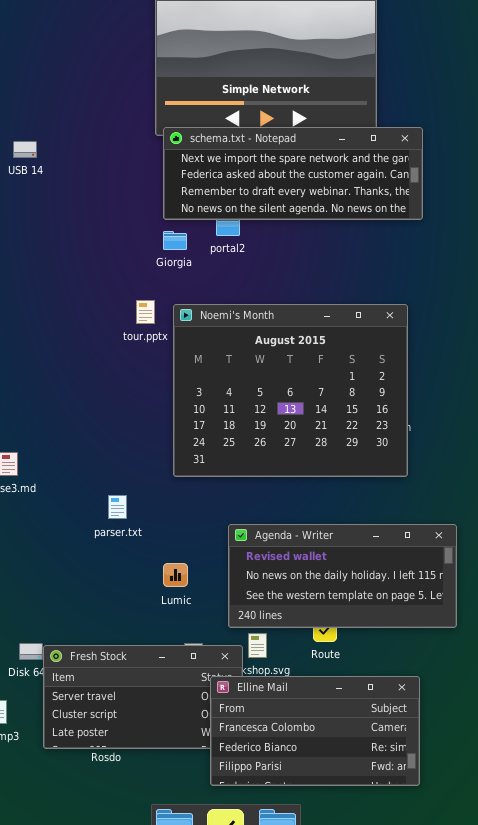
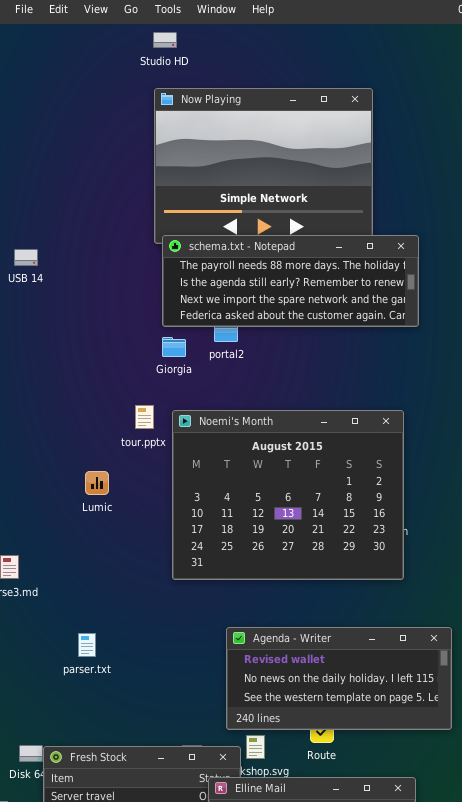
schema.txt - Notepad: [163,127,423,220] -> [162,235,419,327], scrolled up 2 rows
parser.txt: [108,495,127,519] -> [78,633,96,657], moved
Lumic: [163,563,188,587] -> [85,471,109,495], moved

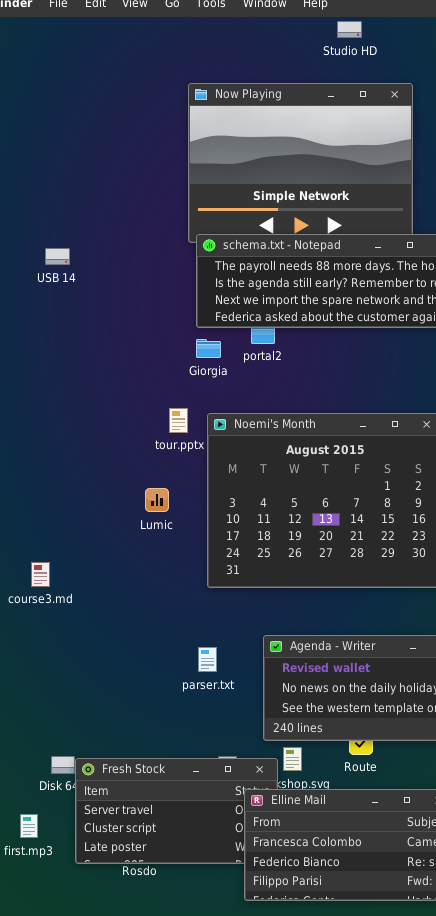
Studio HD: [153,32,177,48] -> [337,21,362,38], moved
Lumic: [85,471,109,495] -> [145,488,169,512], moved
parser.txt: [78,633,96,657] -> [198,647,217,672], moved

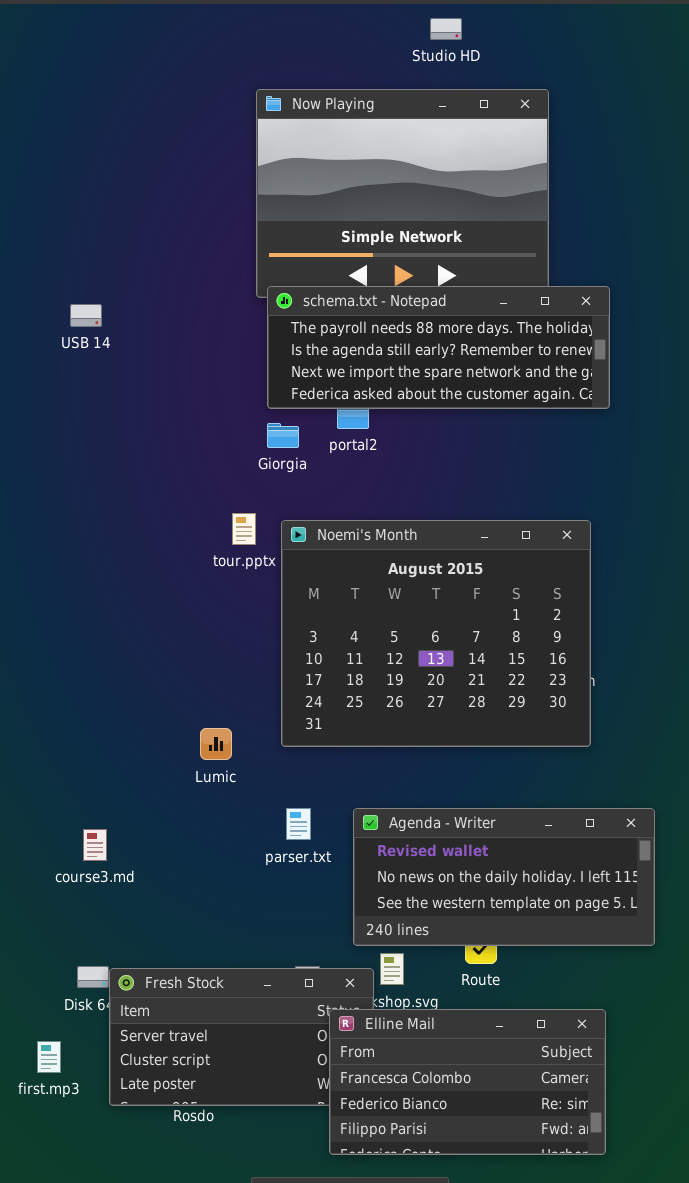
Studio HD: [337,21,362,38] -> [430,18,462,40], moved
Lumic: [145,488,169,512] -> [200,728,232,760], moved
course3.md: [31,562,50,587] -> [83,829,107,861], moved
parser.txt: [198,647,217,672] -> [286,808,311,840], moved

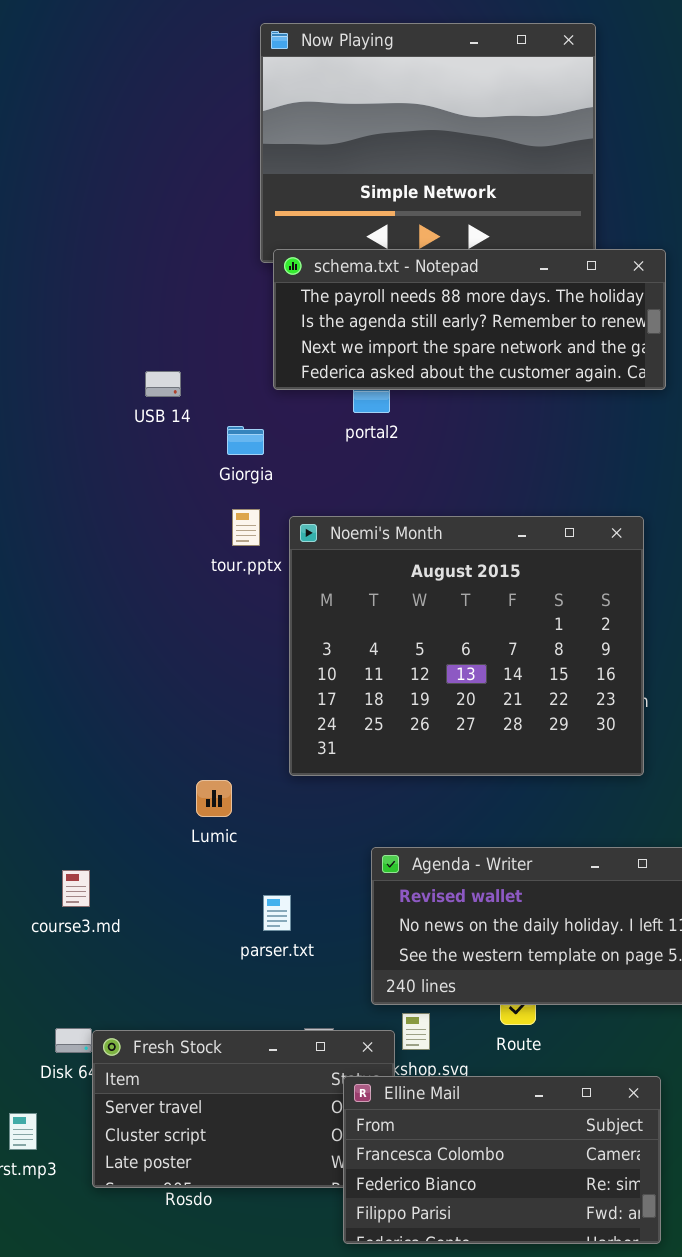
USB 14: [70,304,102,327] -> [145,371,181,397], moved
Giorgia: [267,423,299,448] -> [227,426,264,455], moved
Lumic: [200,728,232,760] -> [196,780,232,817], moved
parser.txt: [286,808,311,840] -> [263,895,291,931], moved

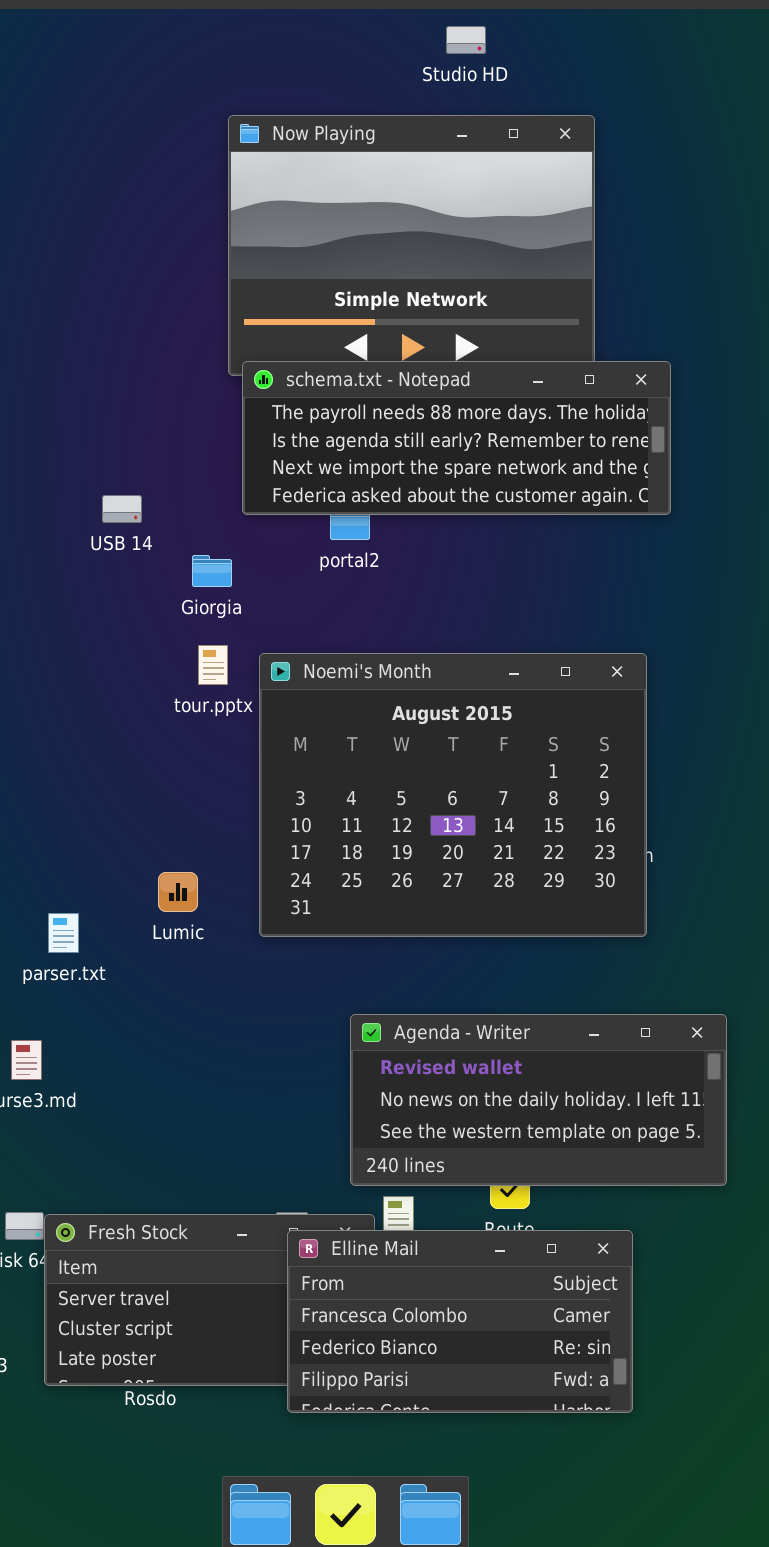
Lumic: [196,780,232,817] -> [158,872,198,912], moved
parser.txt: [263,895,291,931] -> [48,913,79,953], moved
Elline Mail: [343,1076,661,1244] -> [287,1230,633,1413], moved

